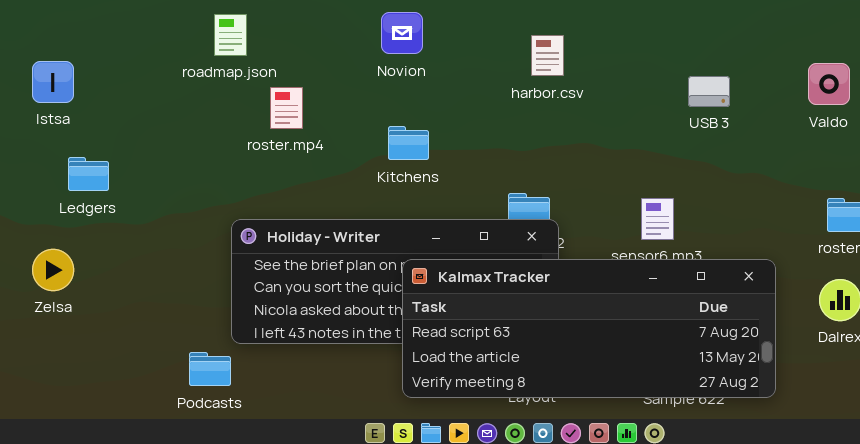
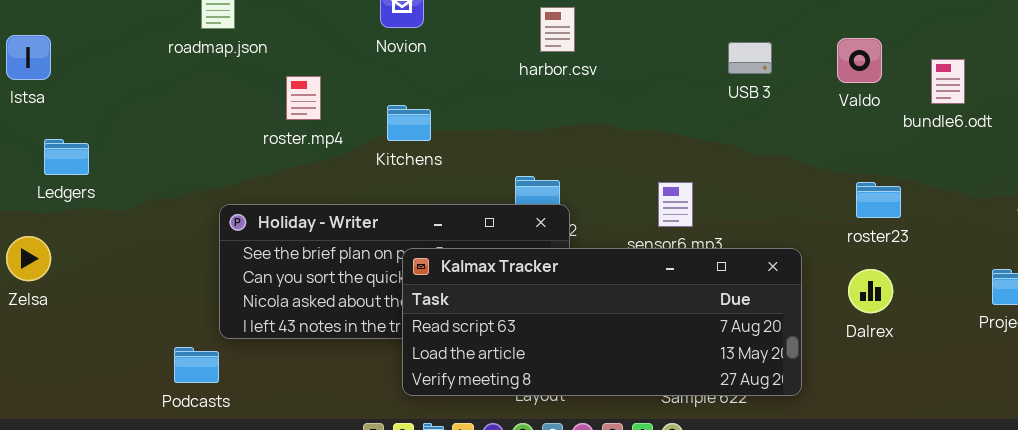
USB 3: [688,76,730,107] -> [728,42,772,74], moved
roster.mp4: [270,87,303,129] -> [286,76,321,120], moved

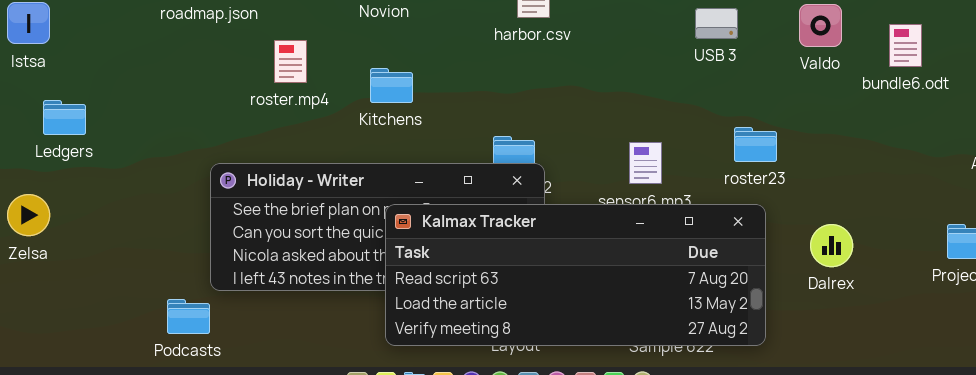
roster23: [856,182,901,218] -> [734,127,777,162], moved

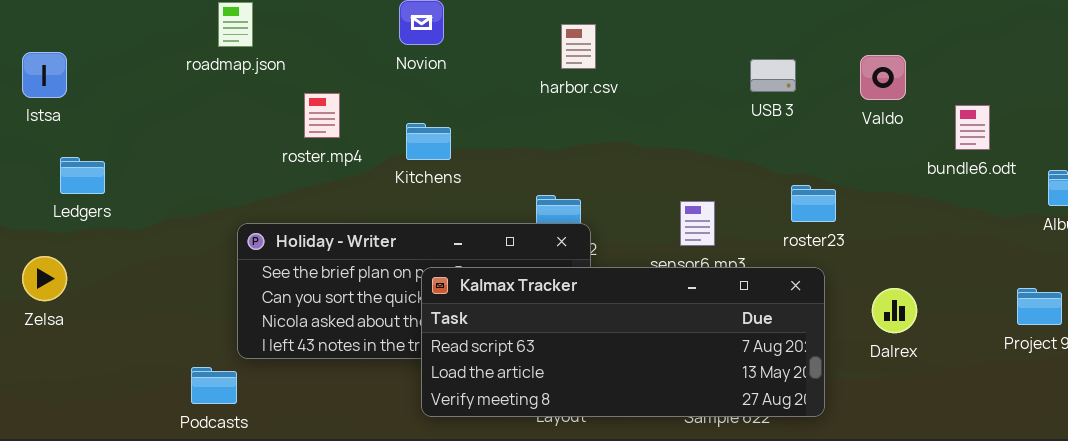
bundle6.odt: [889,24,922,67] -> [955,105,990,150], moved

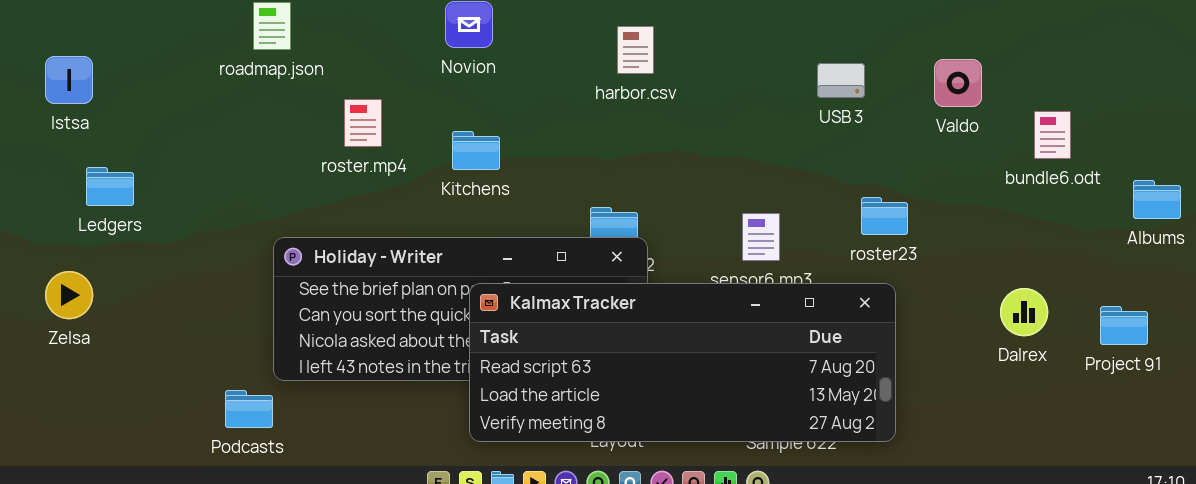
Dalrex: [872,288,917,333] -> [1000,288,1048,336], moved

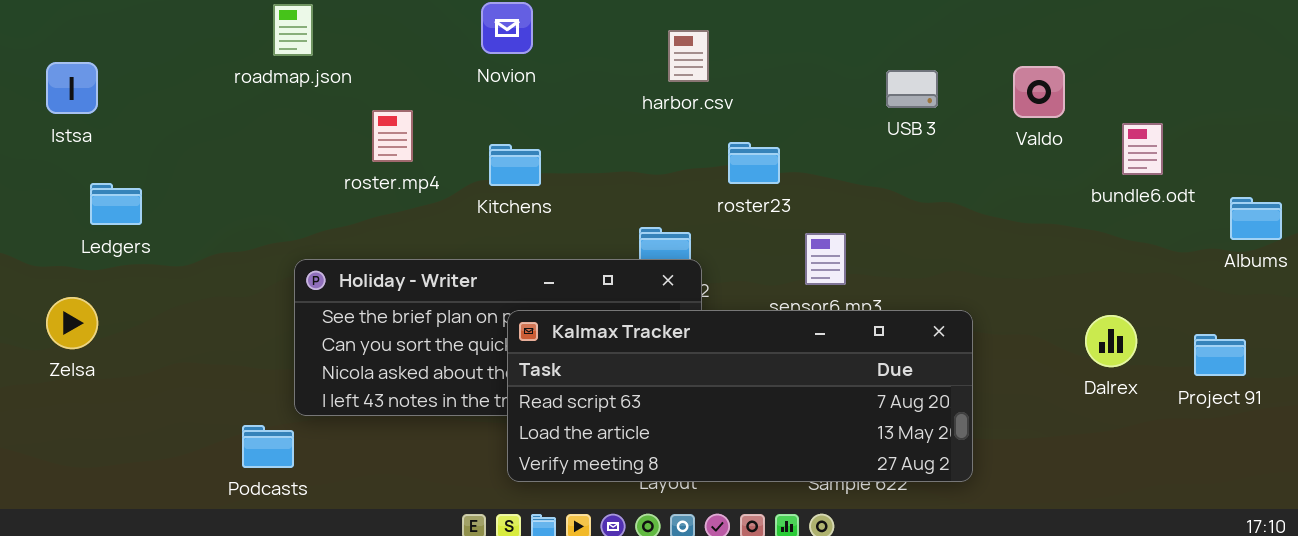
roster23: [861,197,908,235] -> [728,142,780,184], moved

